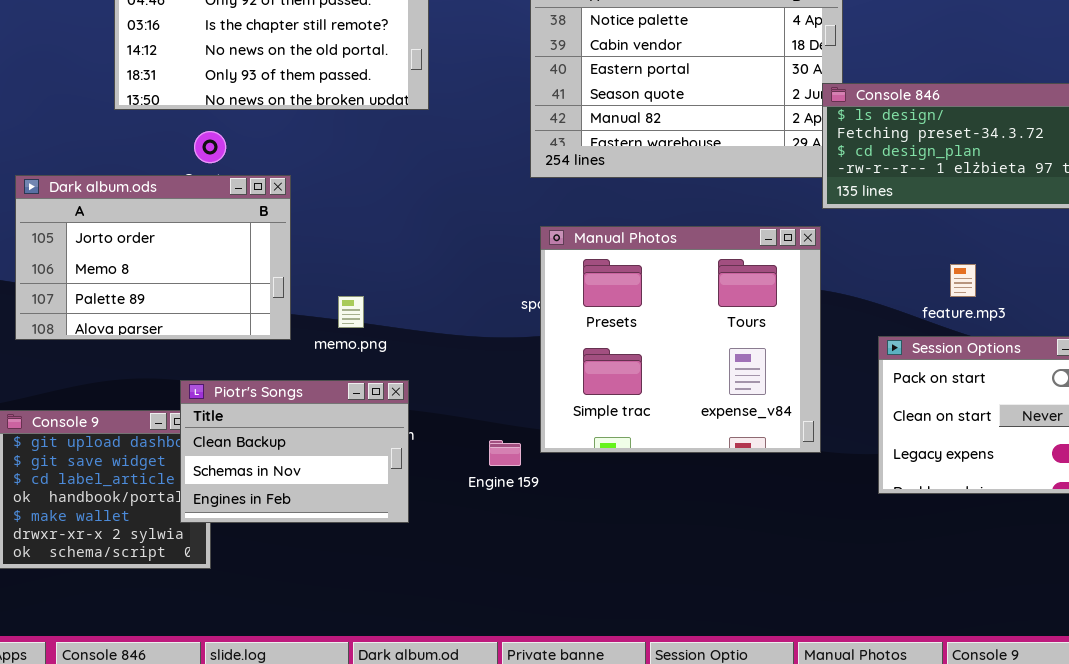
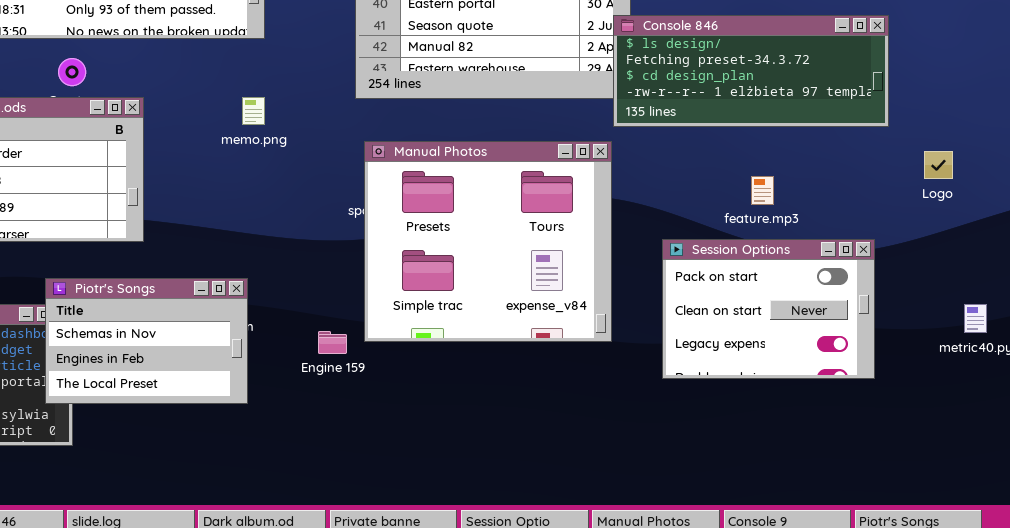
feature.mp3: [950,264,976,297] -> [751,176,774,205], moved
memo.png: [338,296,364,328] -> [242,97,265,125], moved
Piotr's Songs: [180,380,409,523] -> [45,278,248,404], scrolled down 1 row

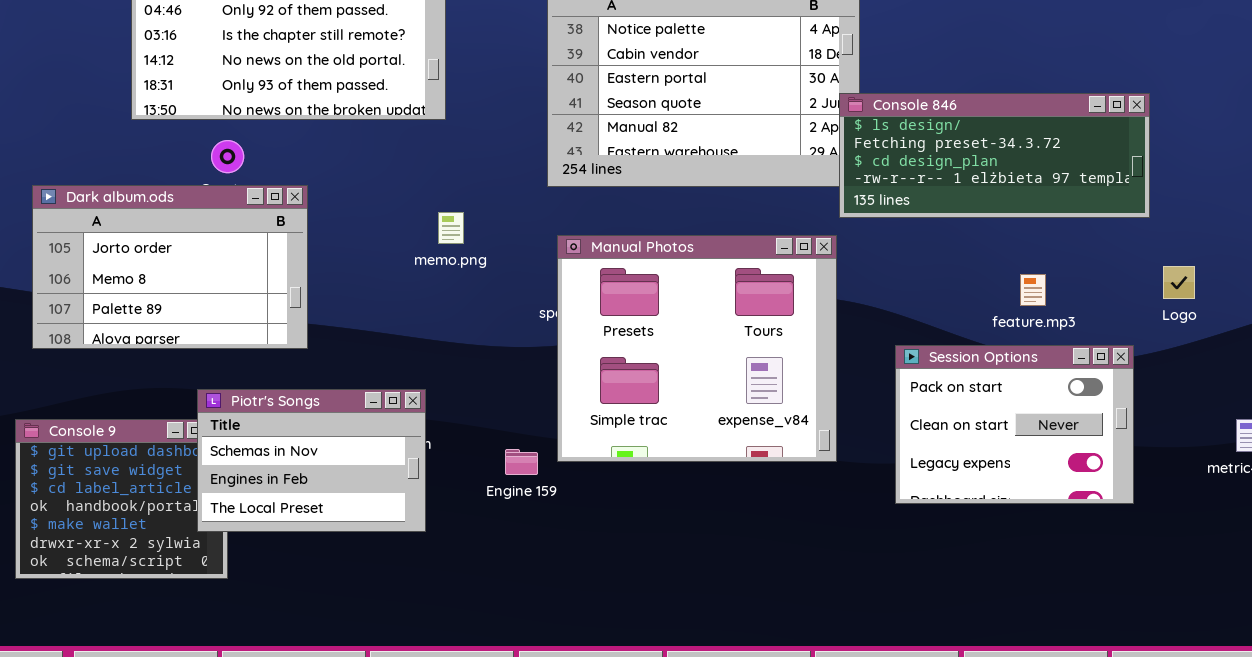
memo.png: [242,97,265,125] -> [438,212,464,244], moved
Logo: [924,151,953,179] -> [1163,266,1195,299], moved
feature.mp3: [751,176,774,205] -> [1020,274,1046,306], moved

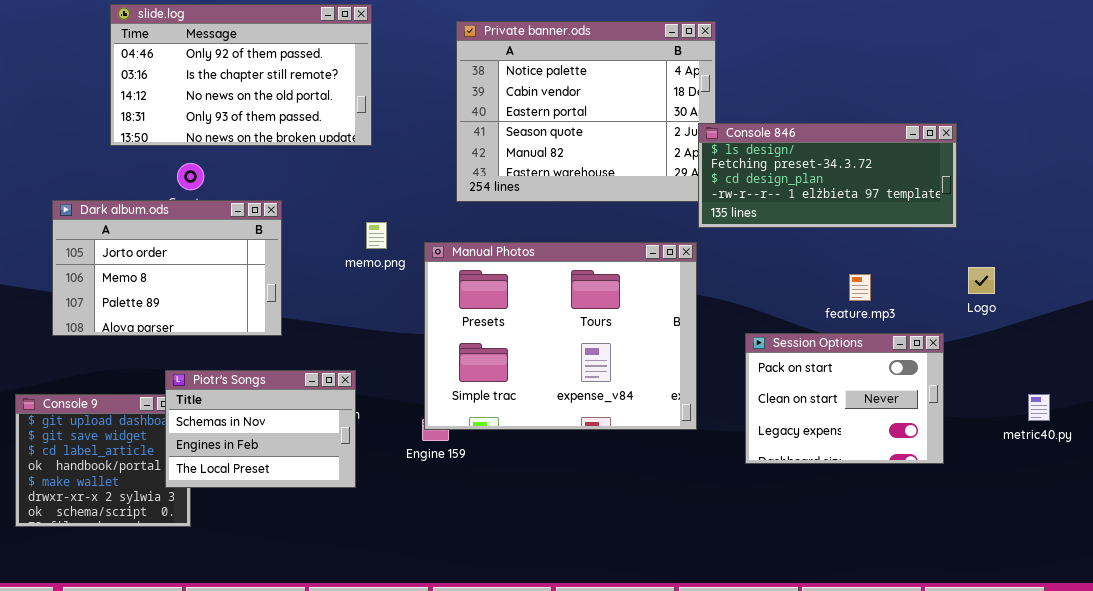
Dark album.ods: [32,185,308,349] -> [52,200,282,336], moved
Manual Photos: [557,235,837,462] -> [424,242,697,430], resized

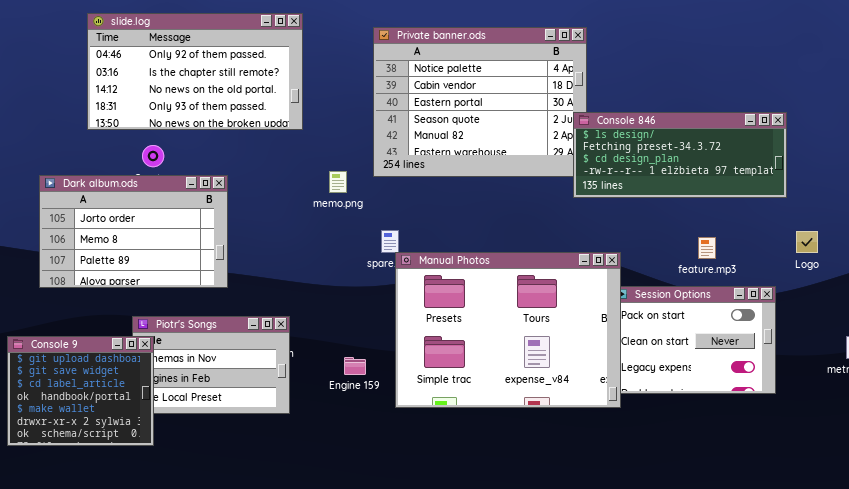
memo.png: [366,222,387,249] -> [329,171,347,193], moved
Manual Photos: [424,242,697,430] -> [395,252,621,408], moved
Console 9: [15,394,191,527] -> [7,336,154,446], raised

